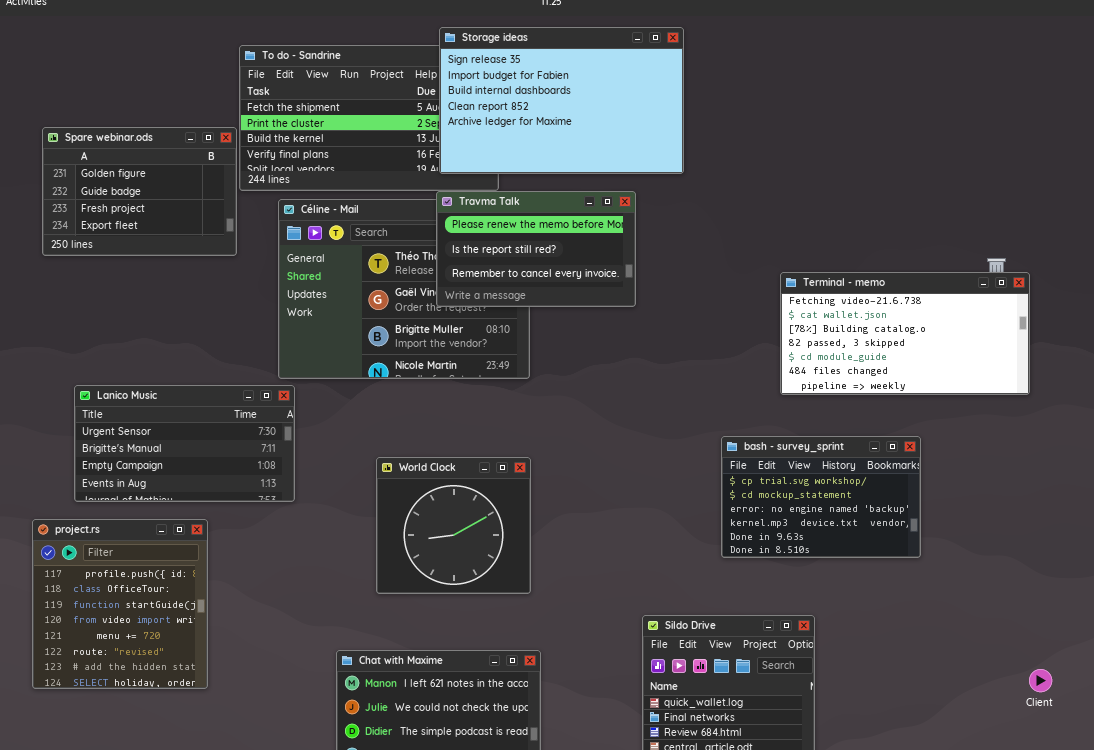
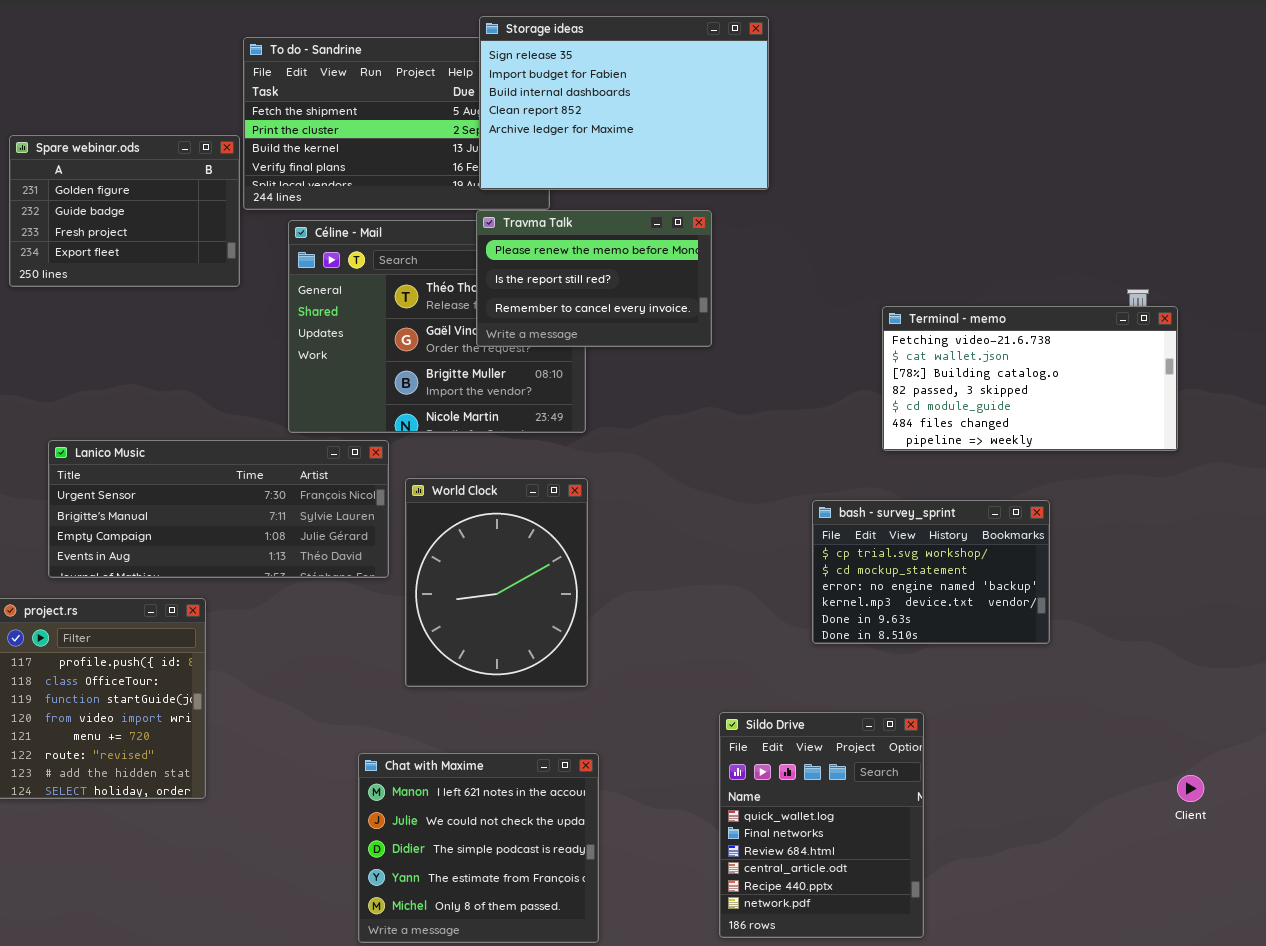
Lanico Music: [74,385,295,502] -> [48,440,389,578], resized
World Clock: [376,457,531,594] -> [405,478,588,687], resized

